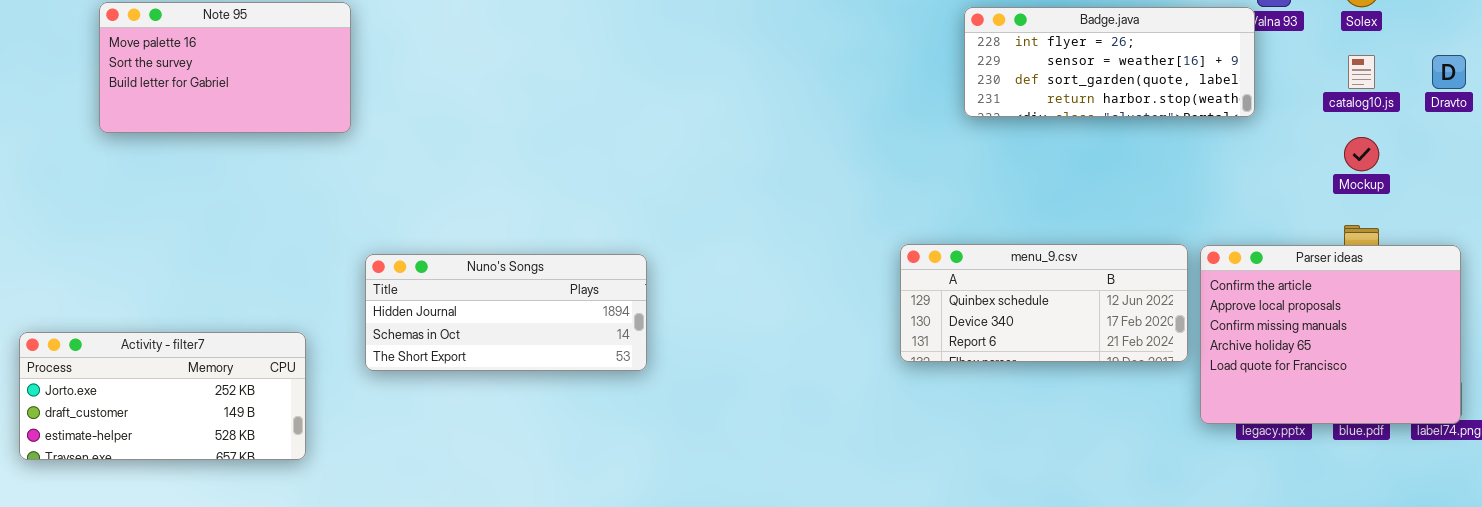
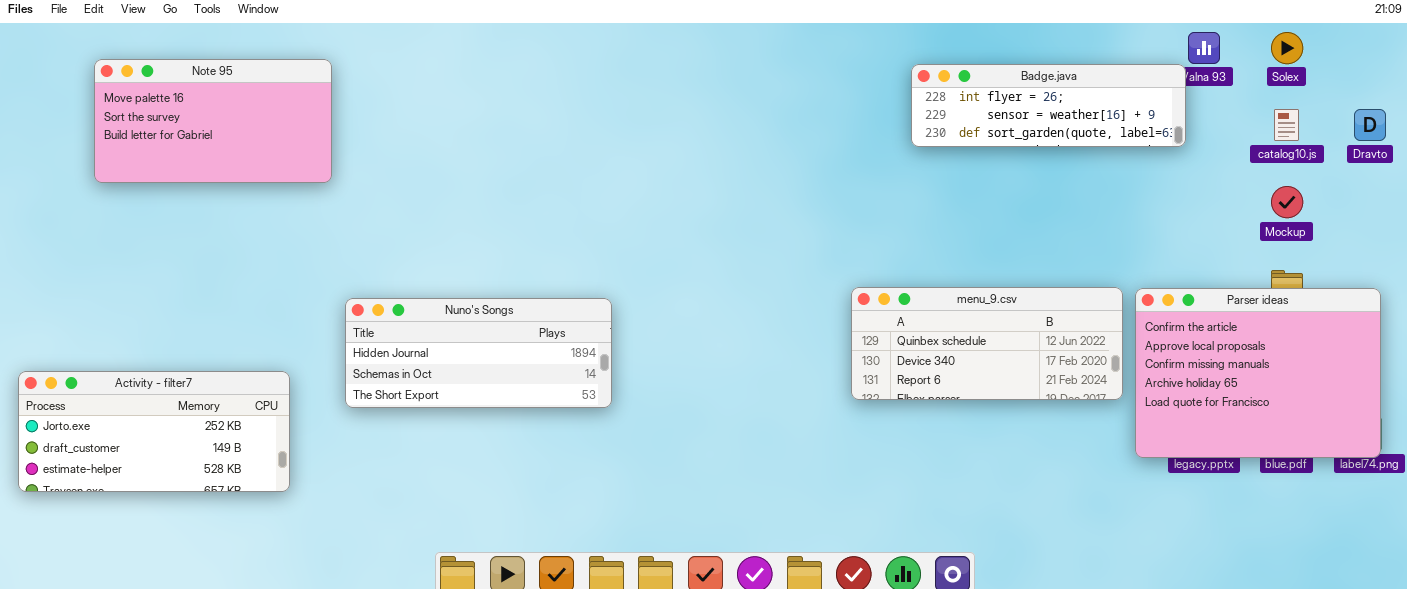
Badge.java: [964,7,1255,117] -> [911,64,1186,147], resized

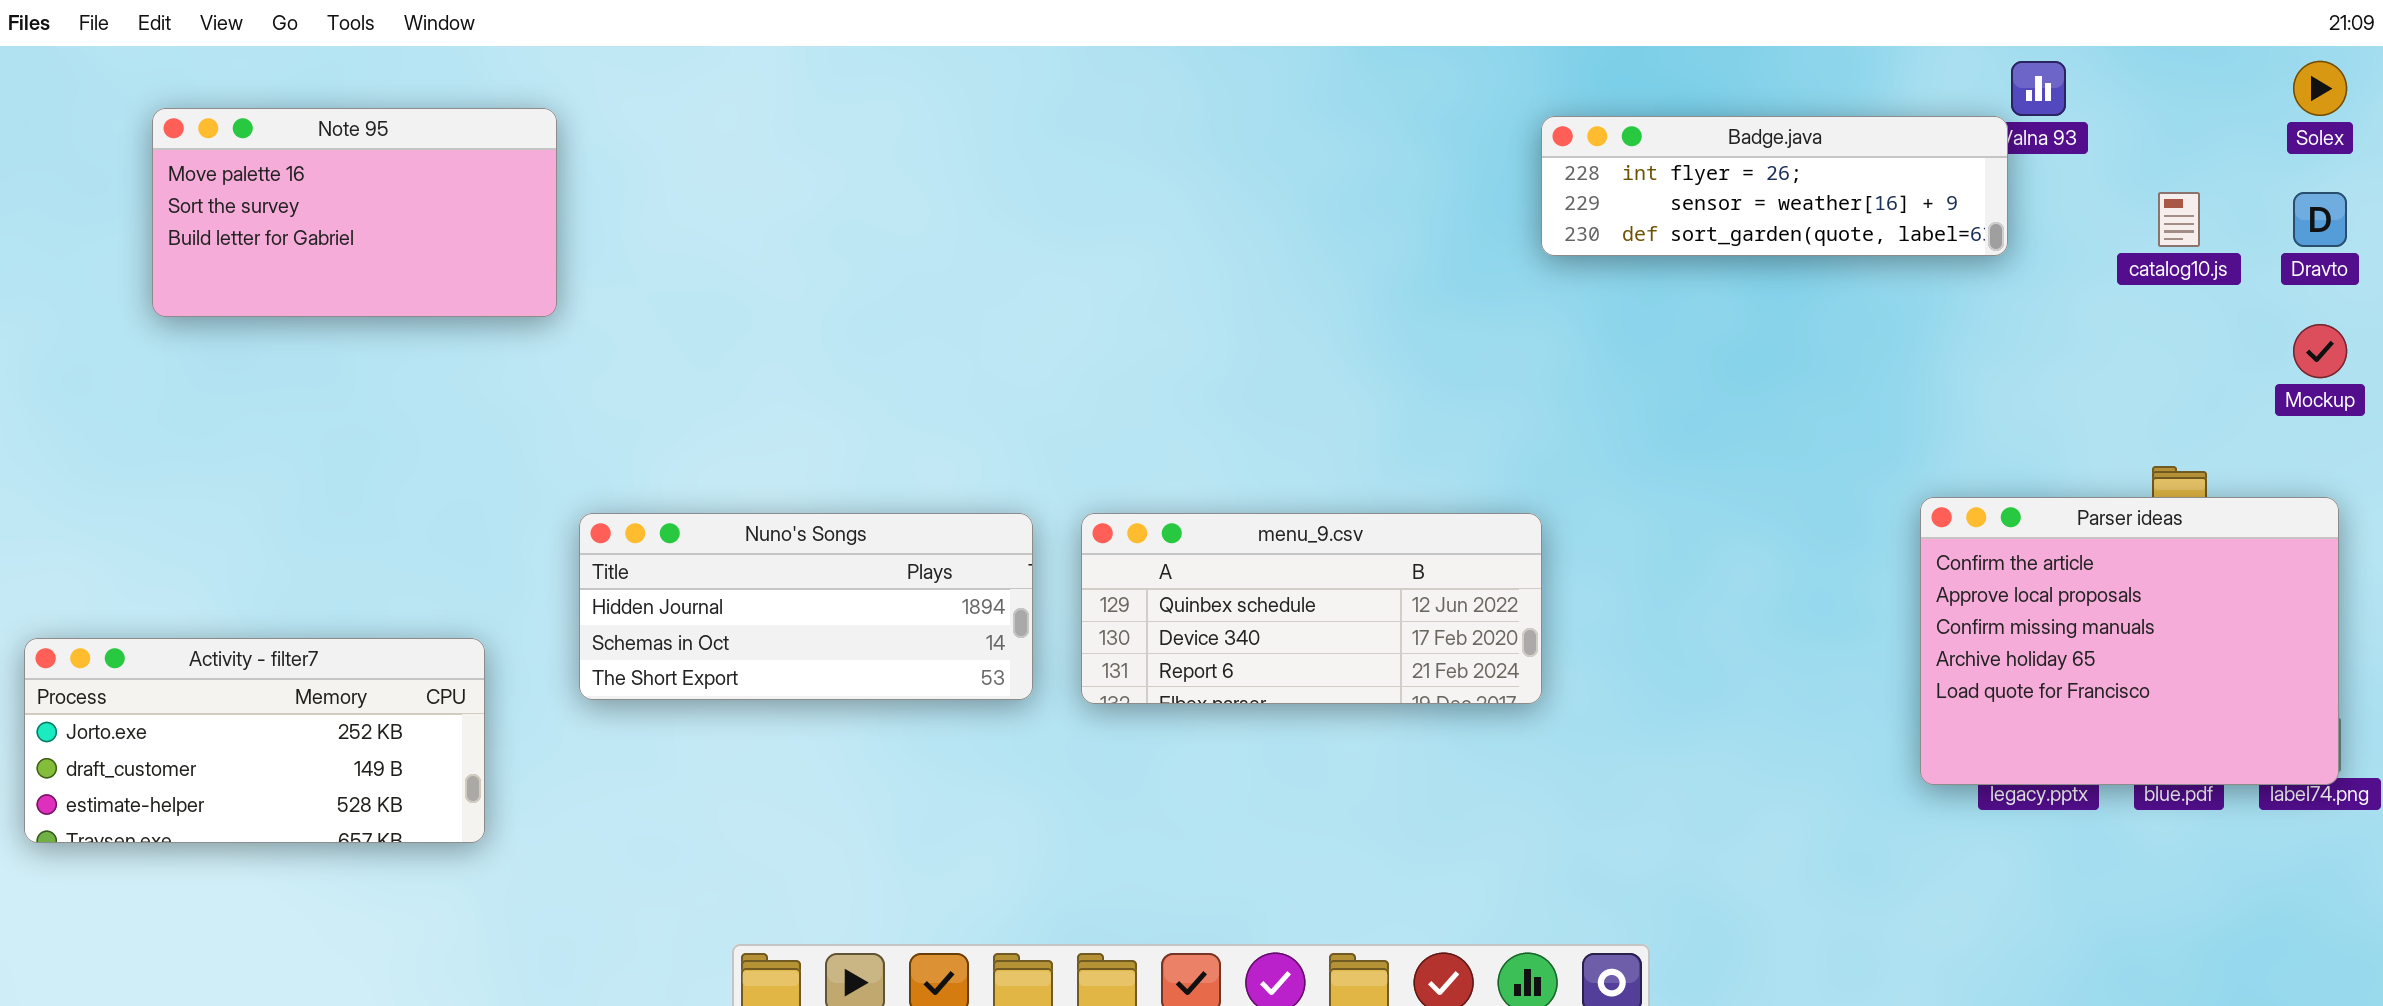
Solex: [1271,32,1303,64] -> [2293,61,2347,116], moved
Mockup: [1271,186,1303,218] -> [2293,324,2347,378], moved
menu_9.csv: [851,287,1123,400] -> [1081,513,1542,704], moved

